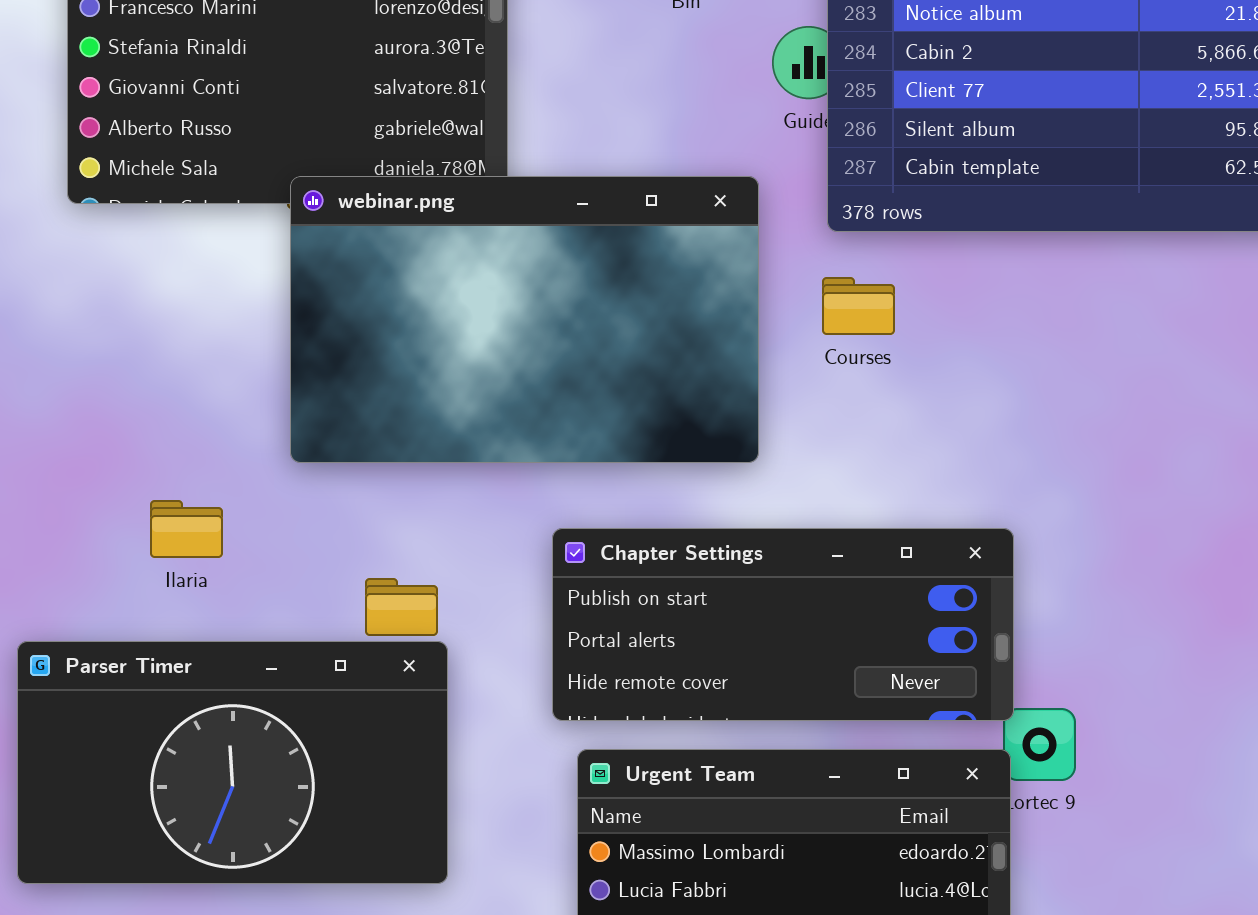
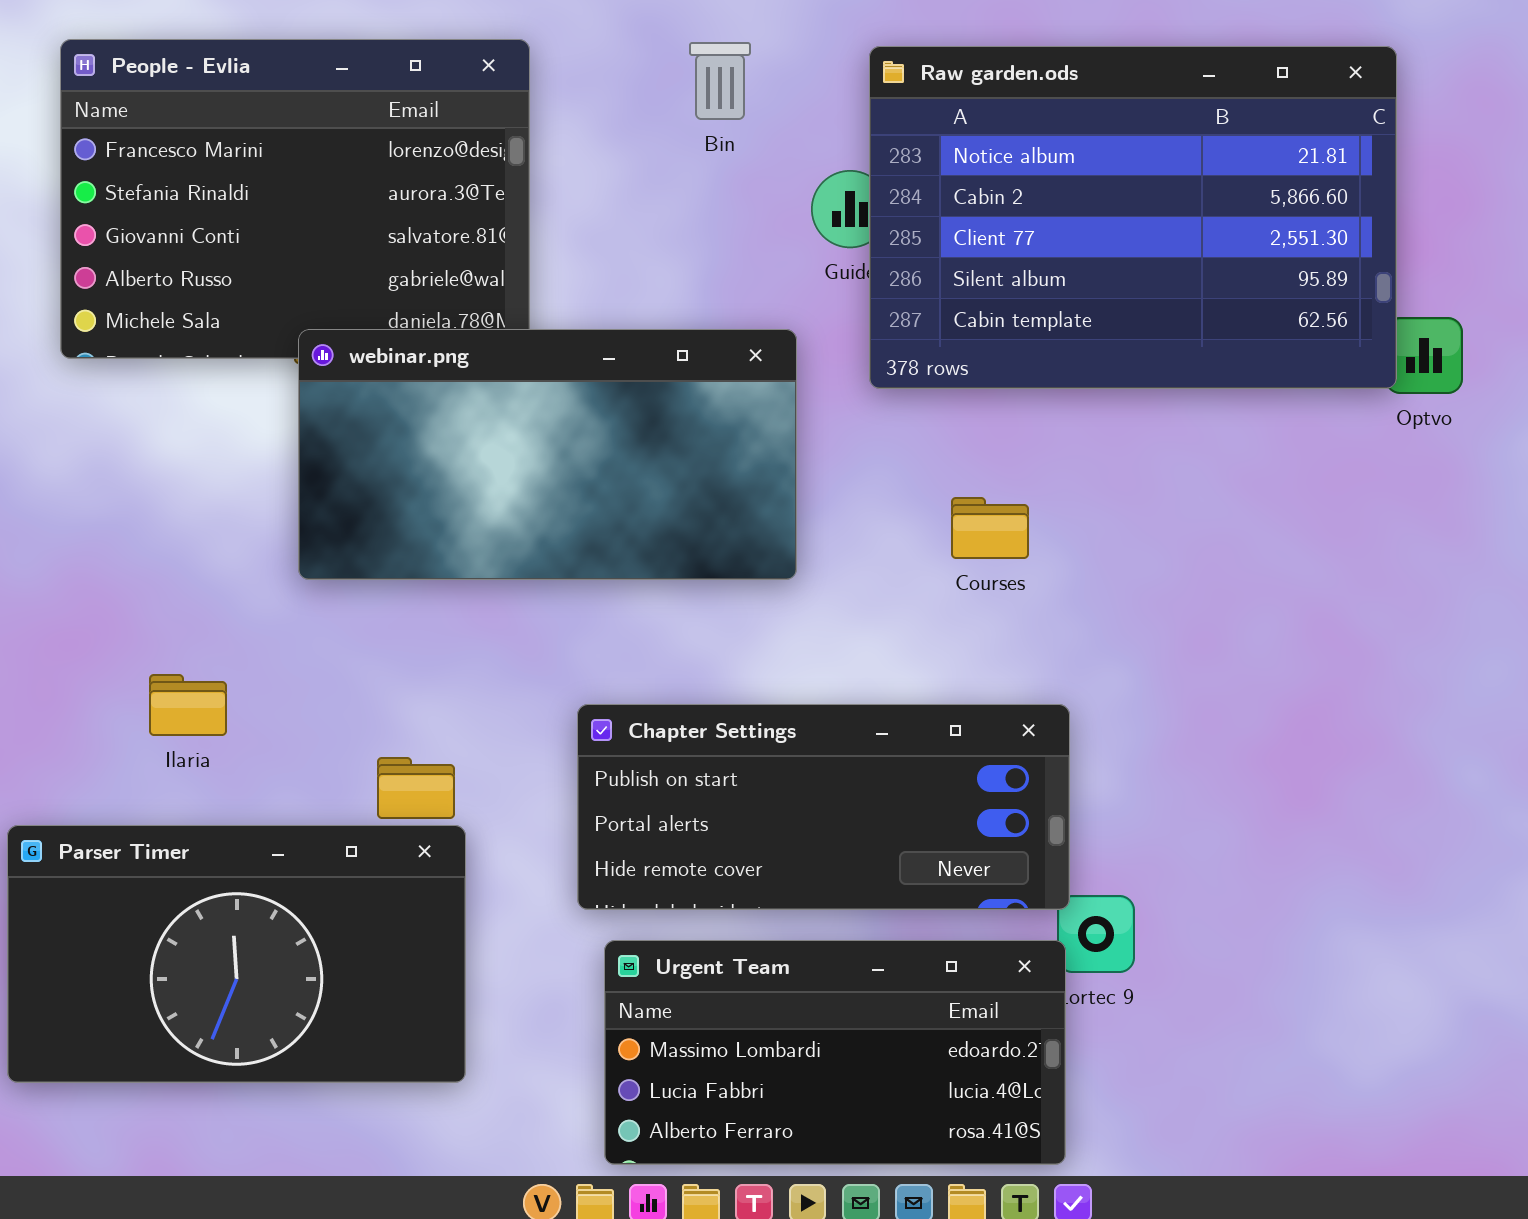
webinar.png: [290,176,759,463] -> [298,329,797,580], resized
Courses: [822,277,895,335] -> [951,497,1029,559], moved

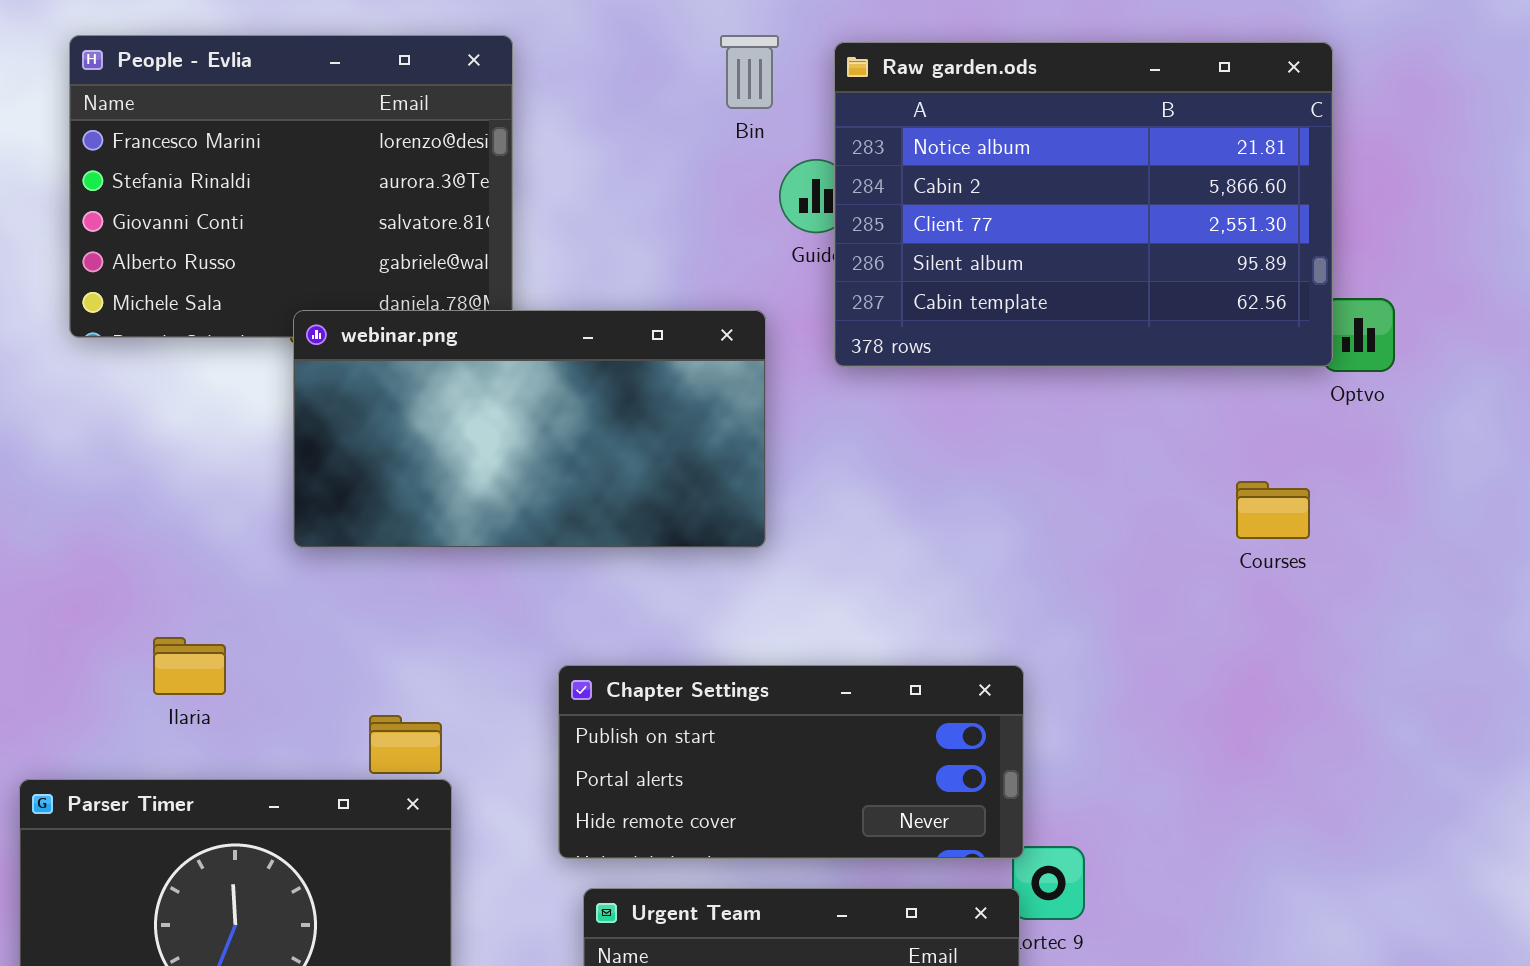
Bin: [689,42,751,120] -> [720,35,779,109], moved
Courses: [951,497,1029,559] -> [1236,481,1310,539], moved

